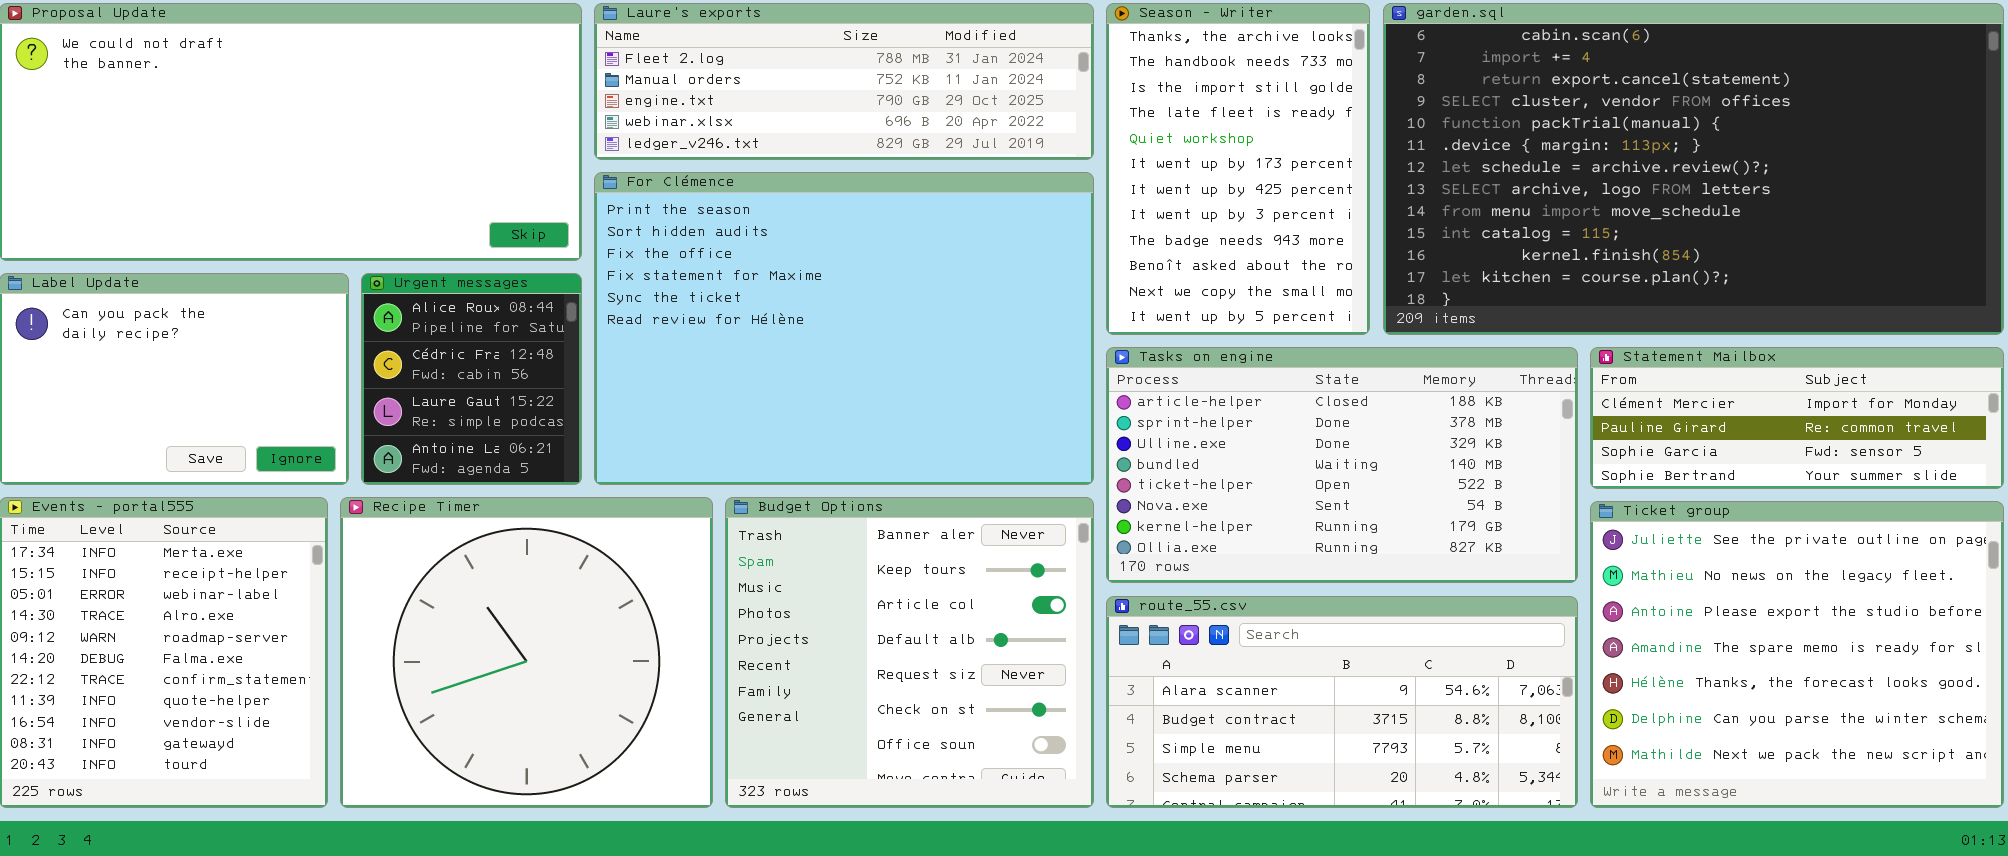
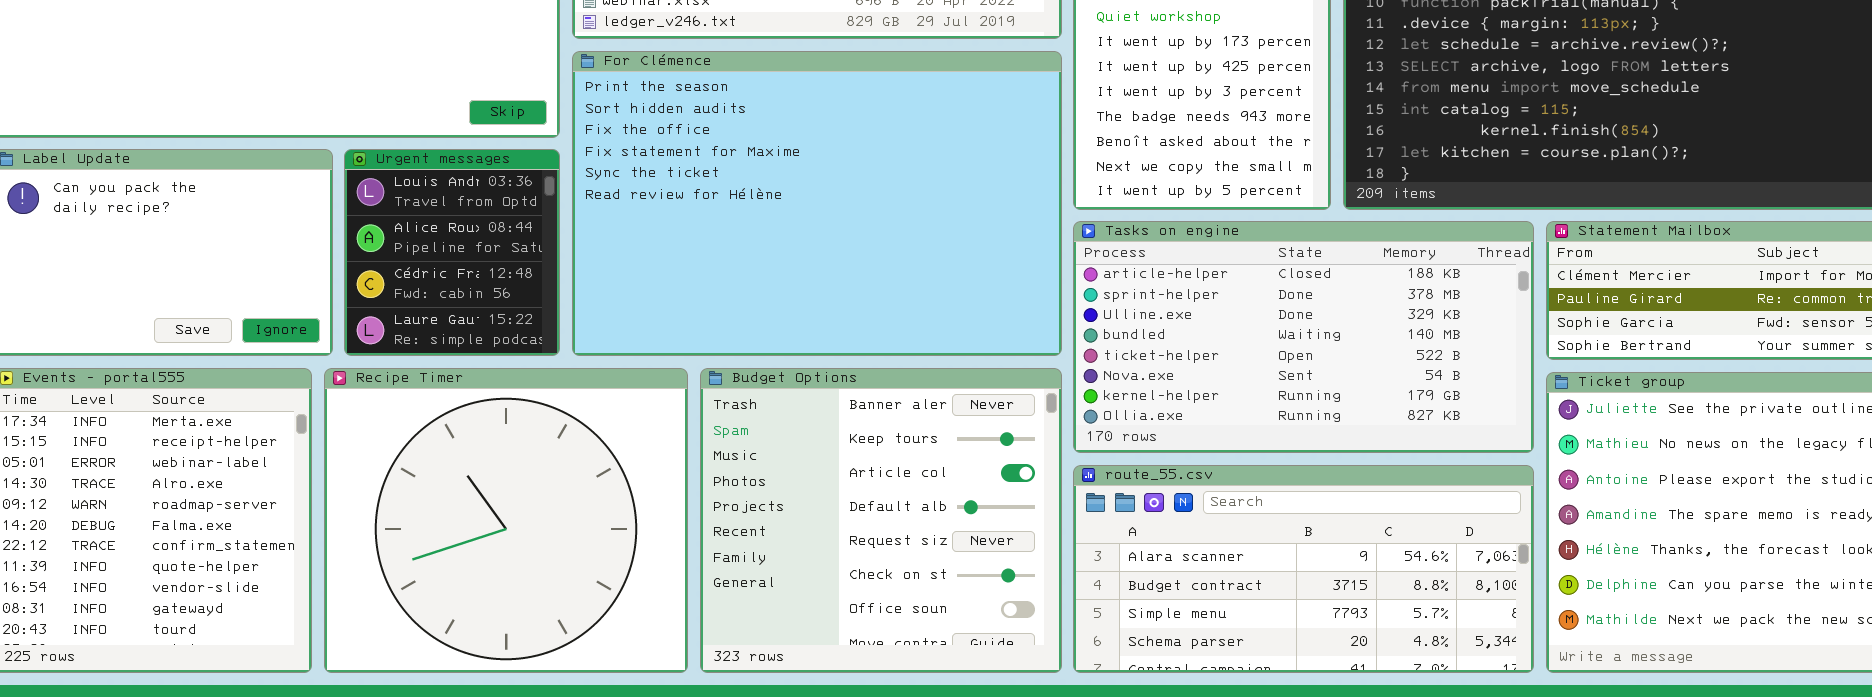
Urgent messages: [361,273,582,485] -> [344,149,560,356], scrolled up 1 row

